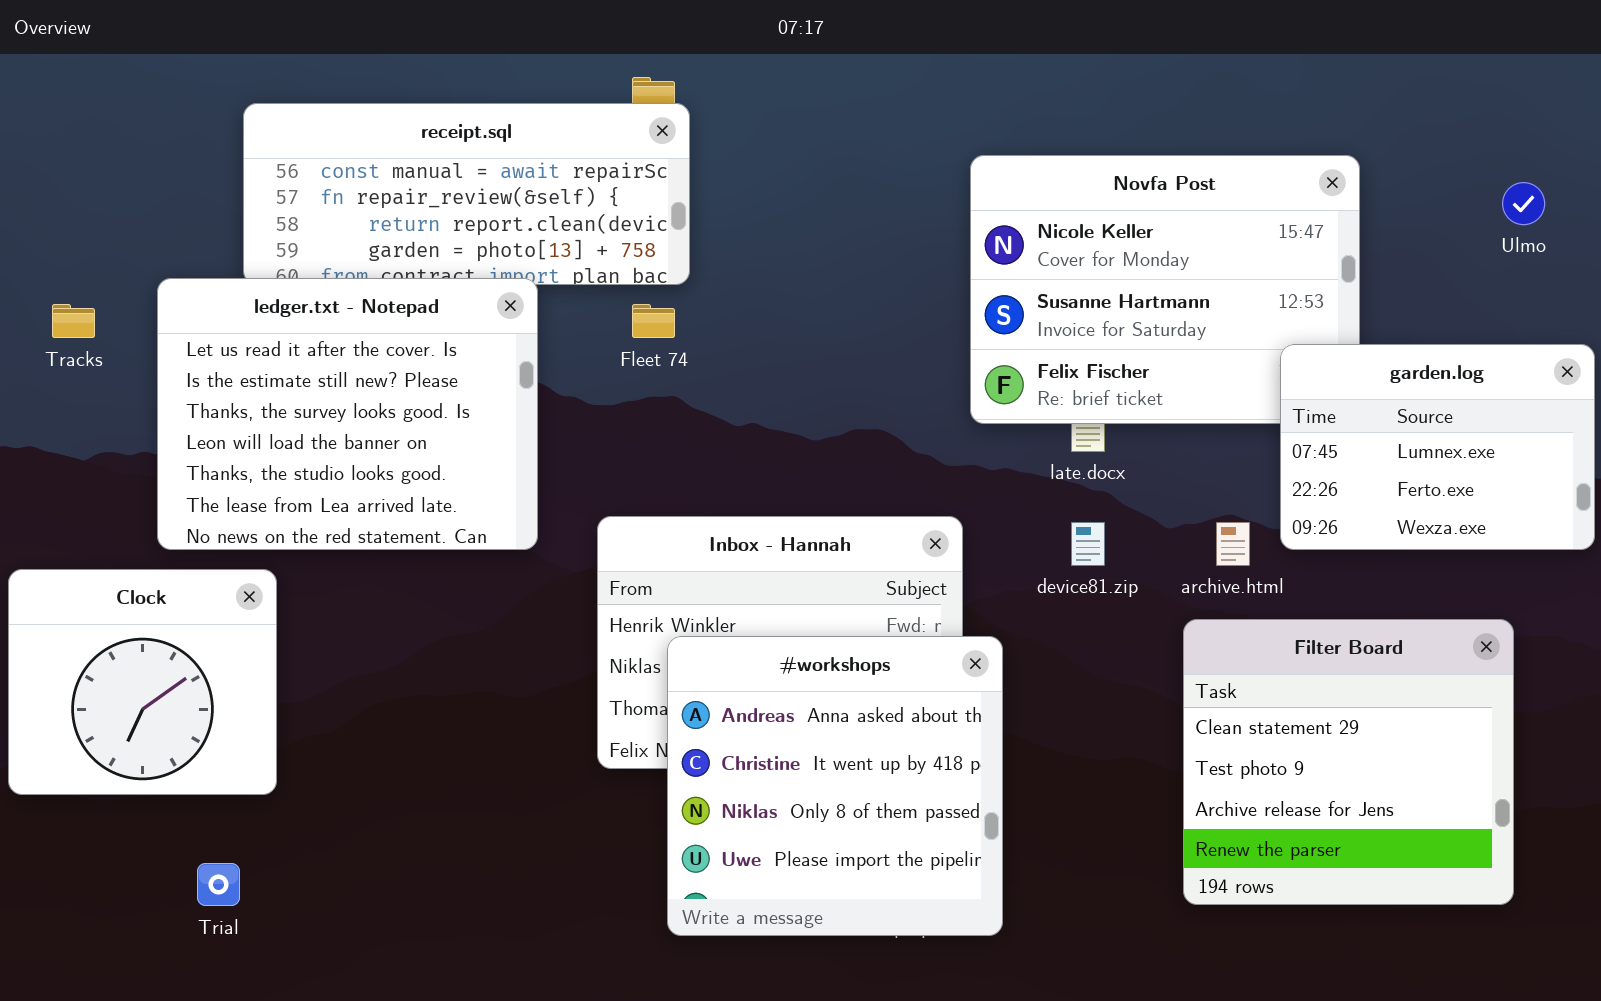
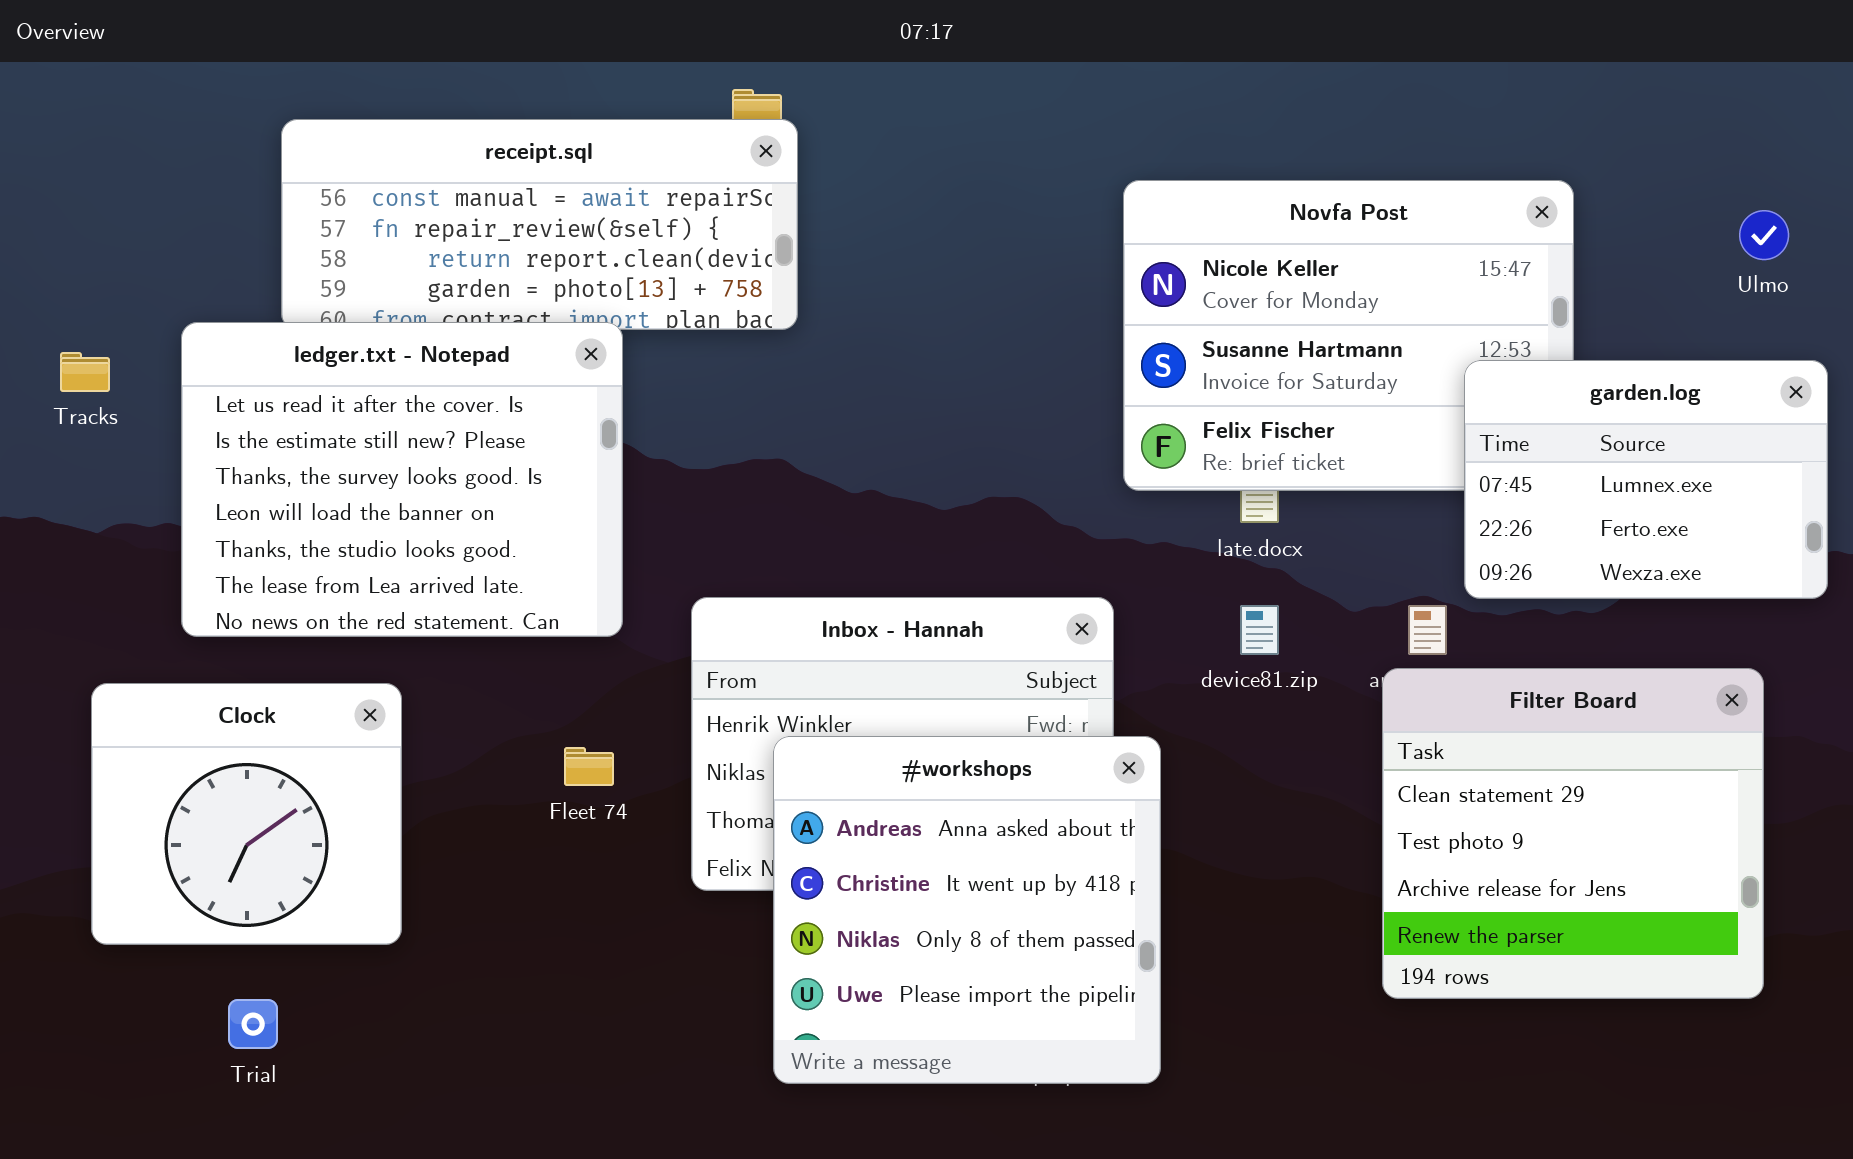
Fleet 74: [632,304,675,338] -> [564,747,614,786], moved
garden.log: [1280,344,1595,550] -> [1464,360,1828,599], moved
Clock: [8,569,277,795] -> [91,683,402,945], moved
Filter Board: [1183,619,1514,905] -> [1382,668,1764,999], moved

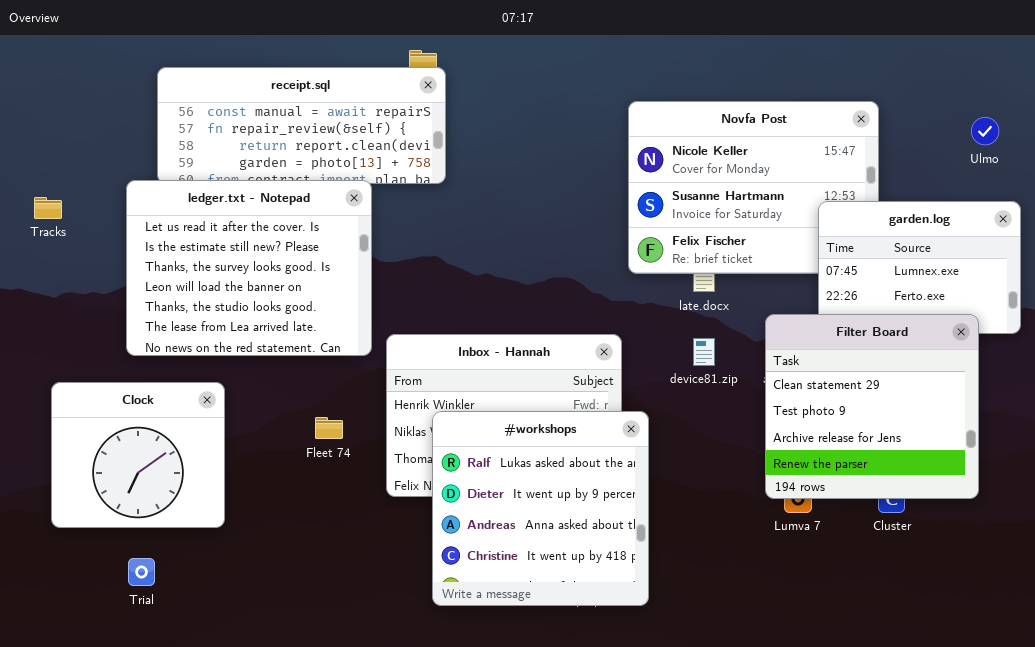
ledger.txt - Notepad: [181,322,623,637] -> [126,180,372,356], moved
Filter Board: [1382,668,1764,999] -> [765,314,979,499], moved
#workshops: [773,736,1161,1084] -> [432,411,649,606], scrolled up 2 rows

